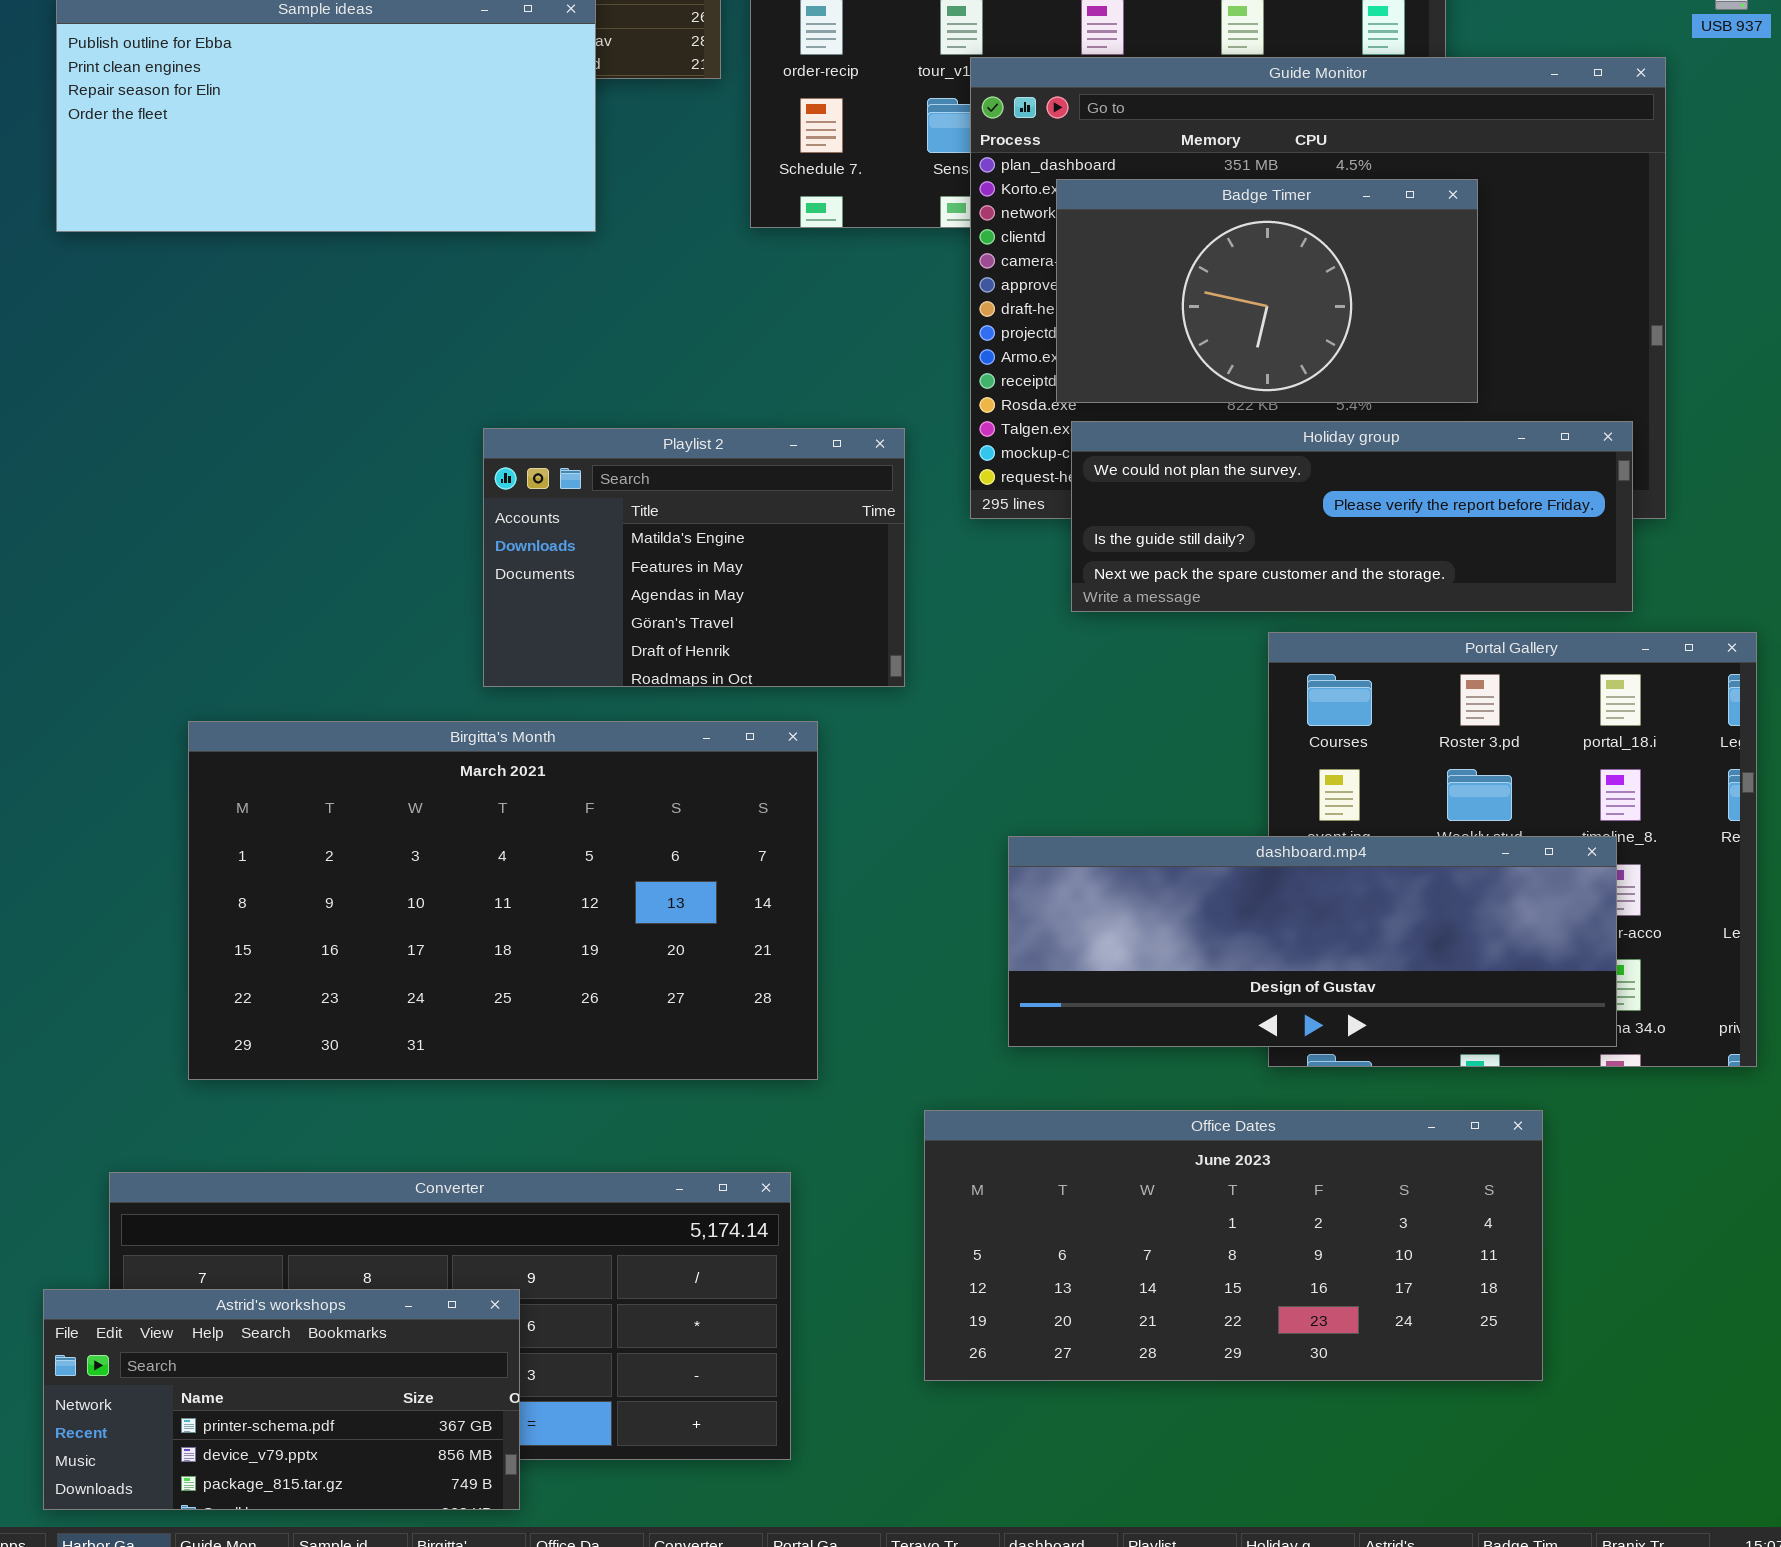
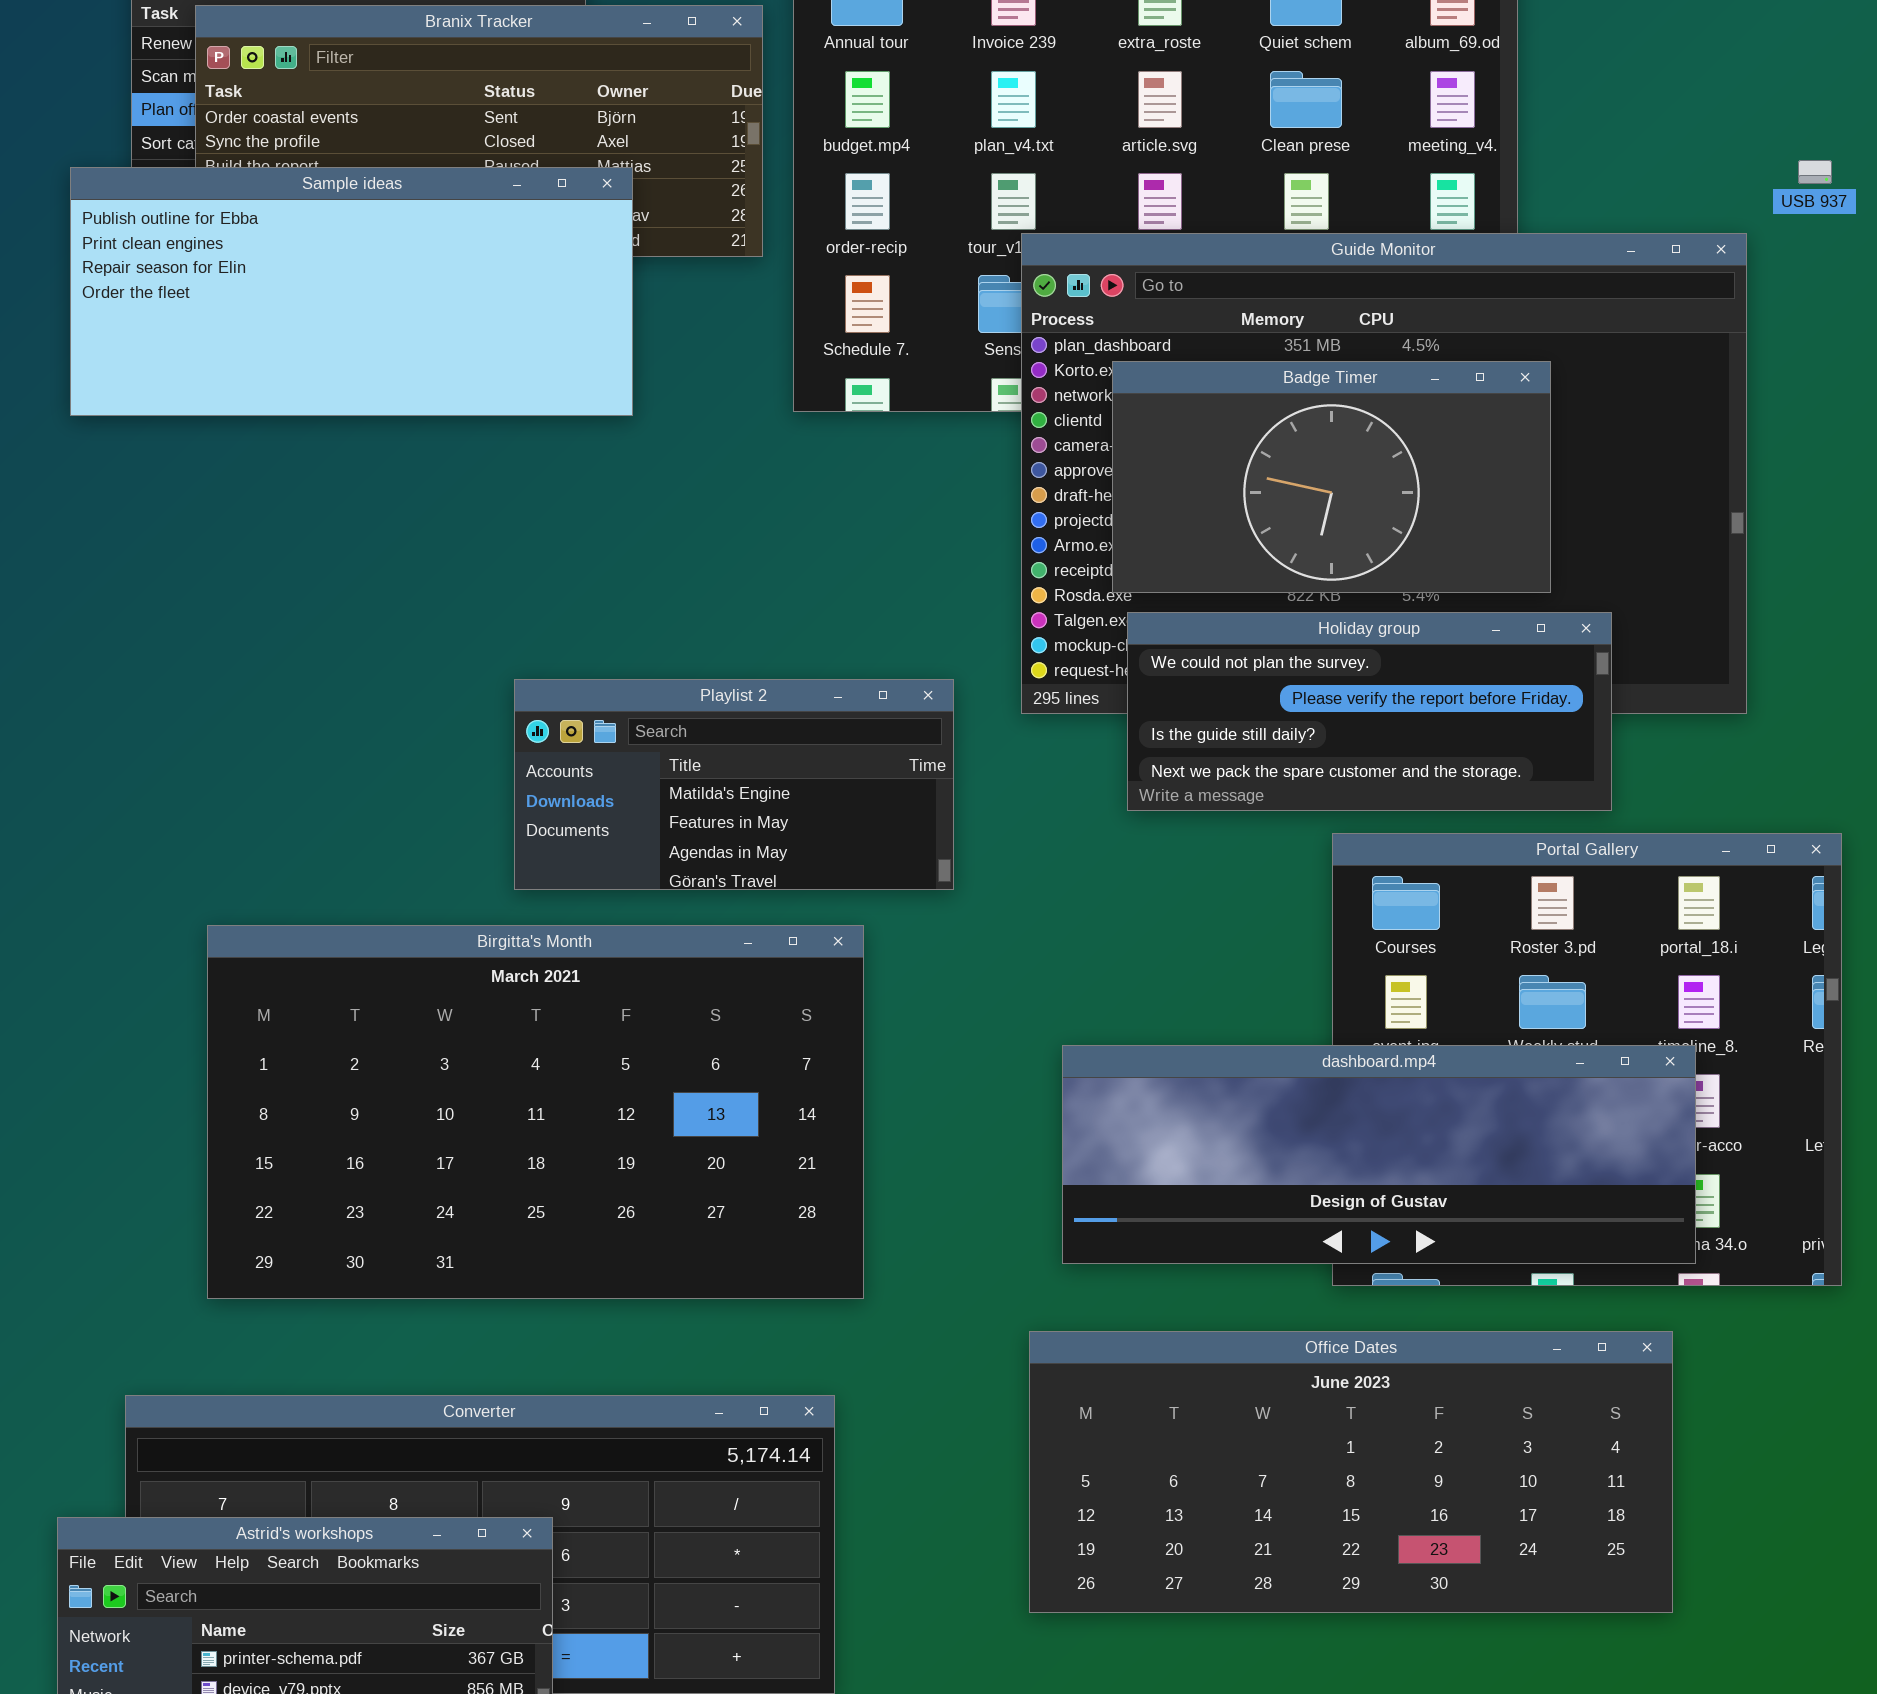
Holiday group: [1071,421,1633,612] -> [1127,612,1612,811], resized
Playlist 2: [483,428,905,687] -> [514,679,954,890], resized
Office Dates: [924,1110,1543,1381] -> [1029,1331,1673,1613], moved

